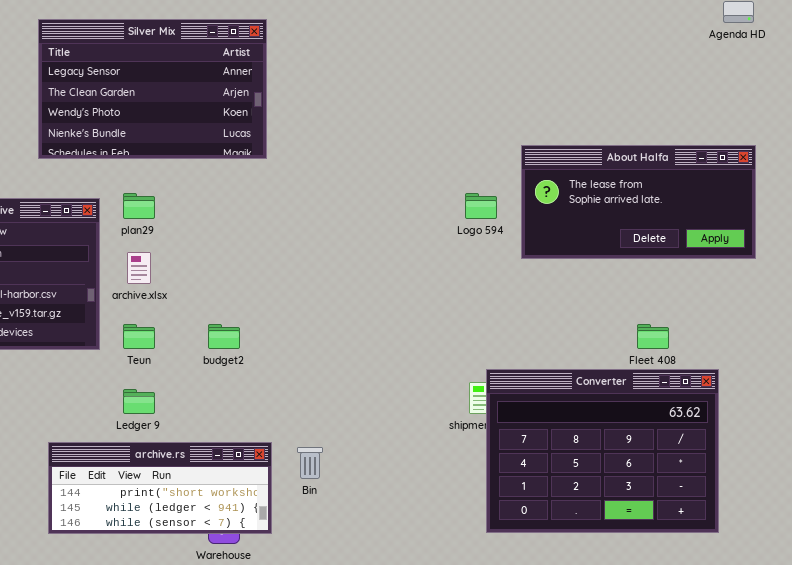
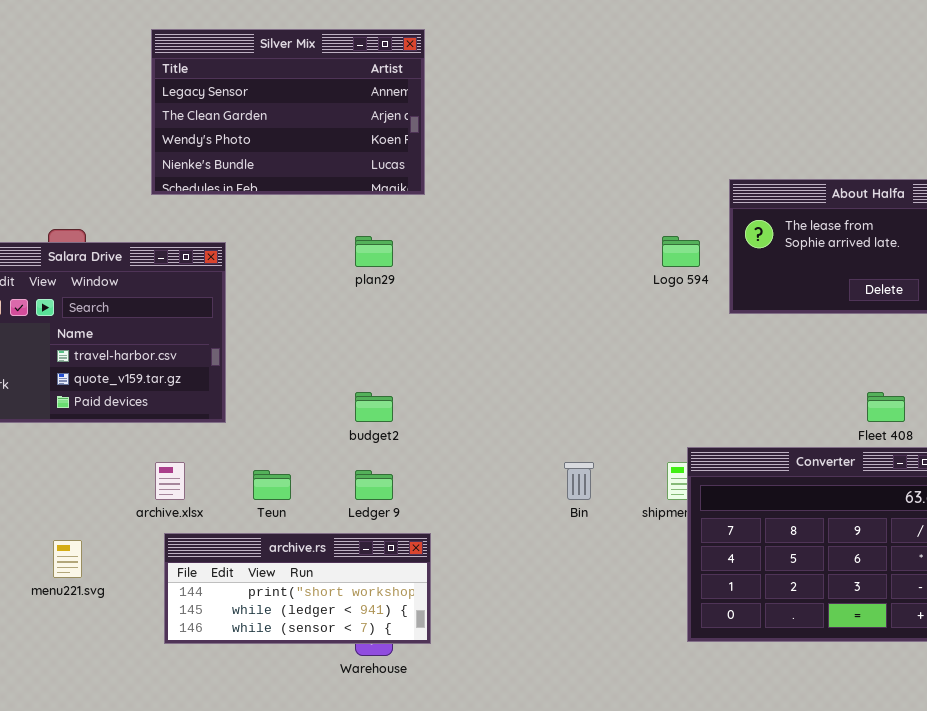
plan29: [123,193,155,219] -> [355,236,393,267], moved
archive.xlsx: [127,252,151,284] -> [155,462,185,500], moved
Teun: [123,324,155,349] -> [253,470,291,500], moved
Ledger 9: [123,389,155,414] -> [355,470,393,500], moved
Bin: [297,447,323,479] -> [564,462,594,500], moved

